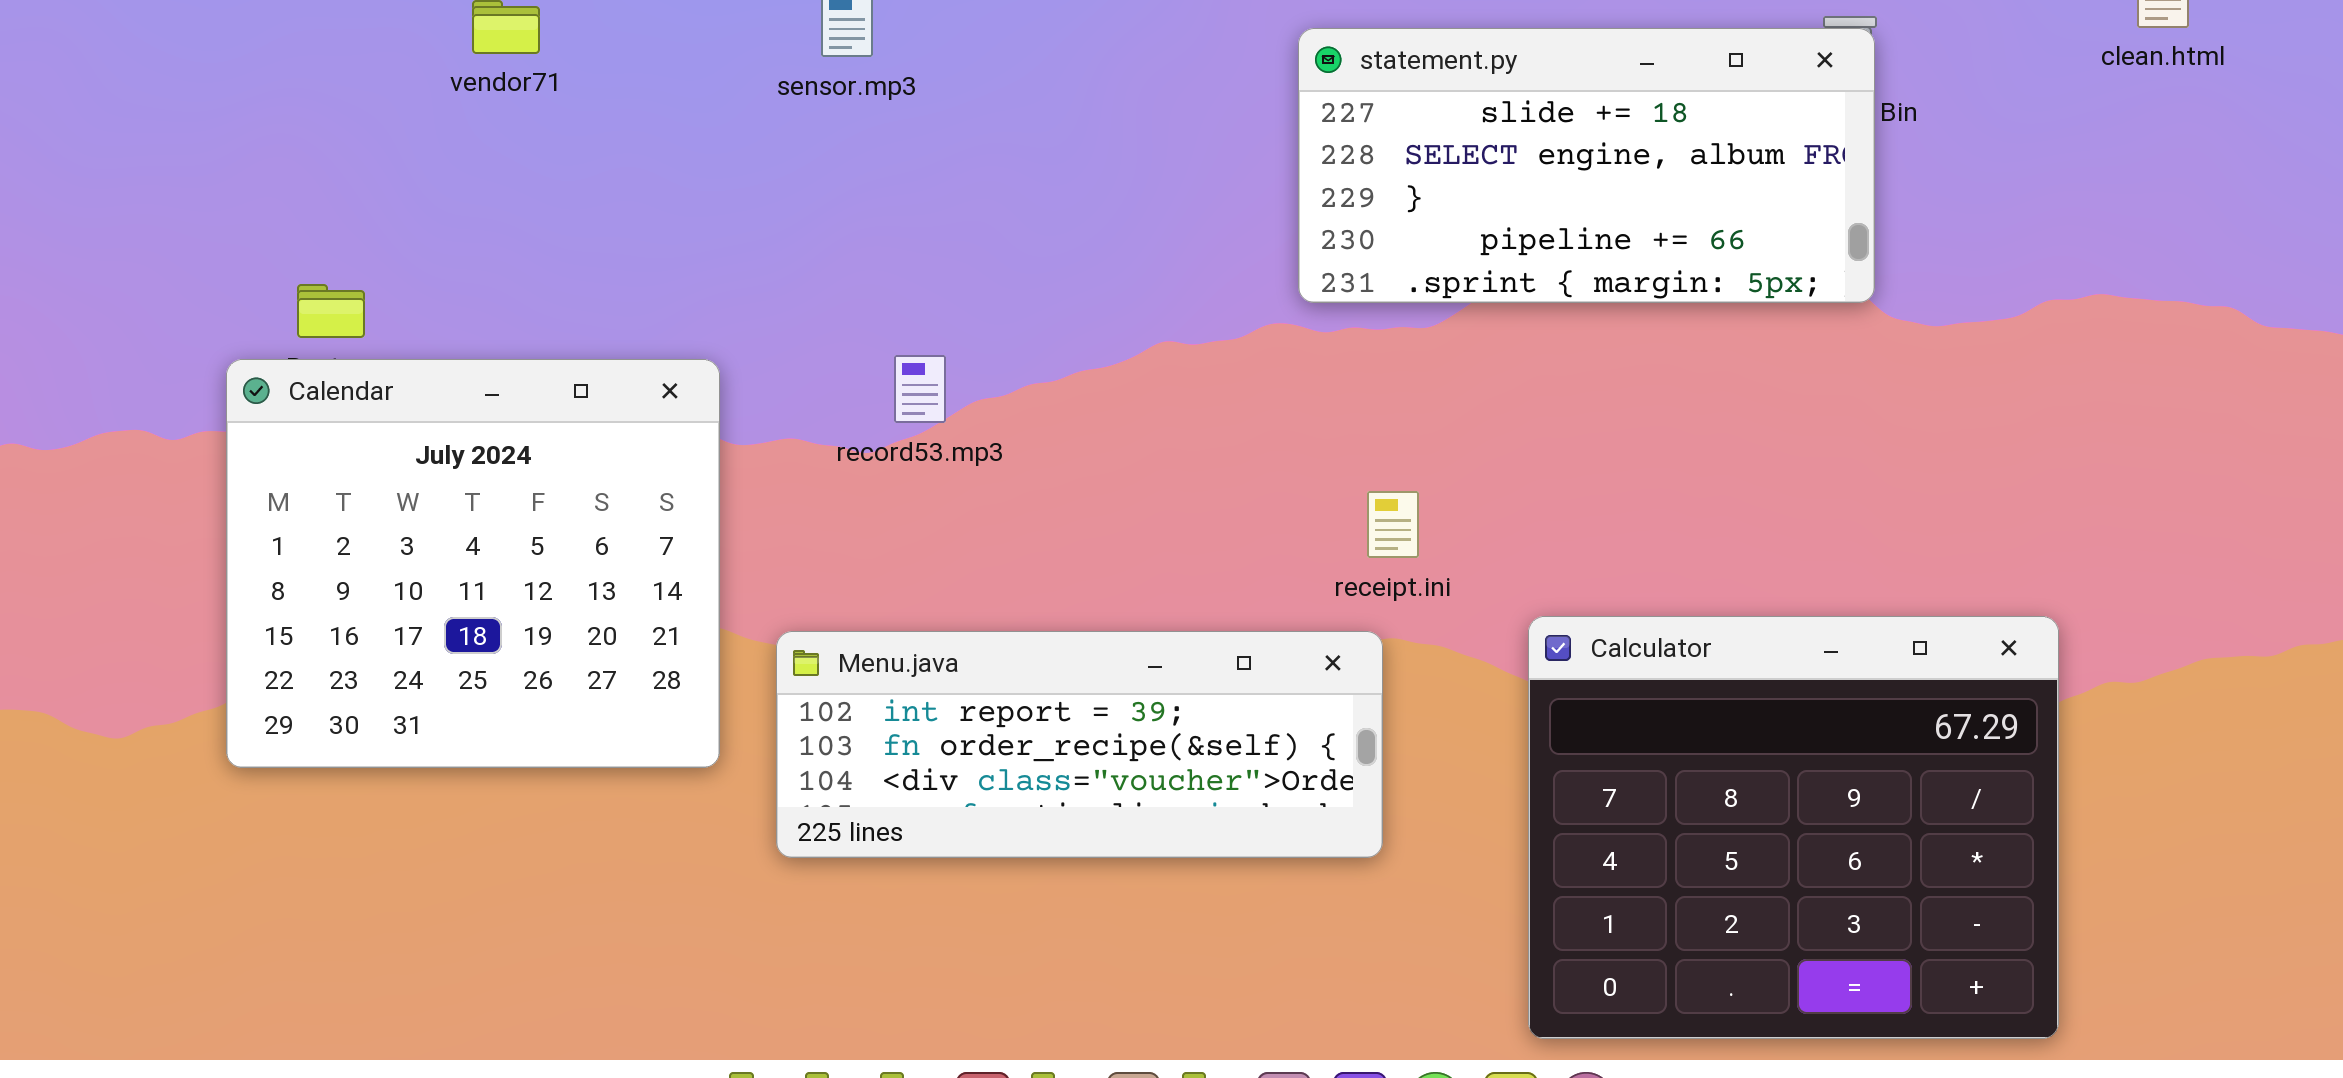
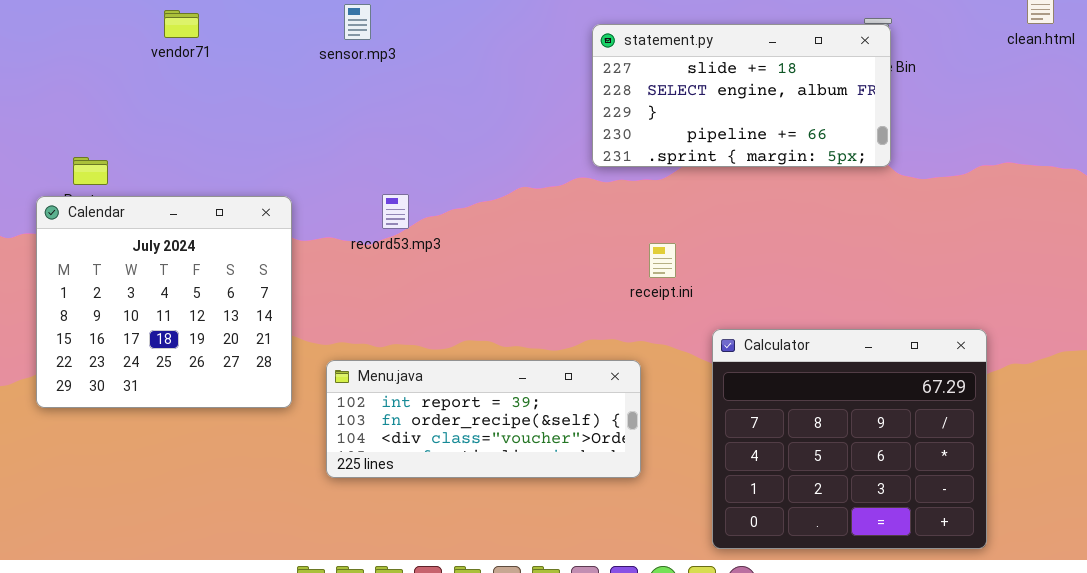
receipt.ini: [1367,491,1419,558] -> [649,243,676,278], moved
Menu.java: [776,631,1383,858] -> [326,360,641,478], moved

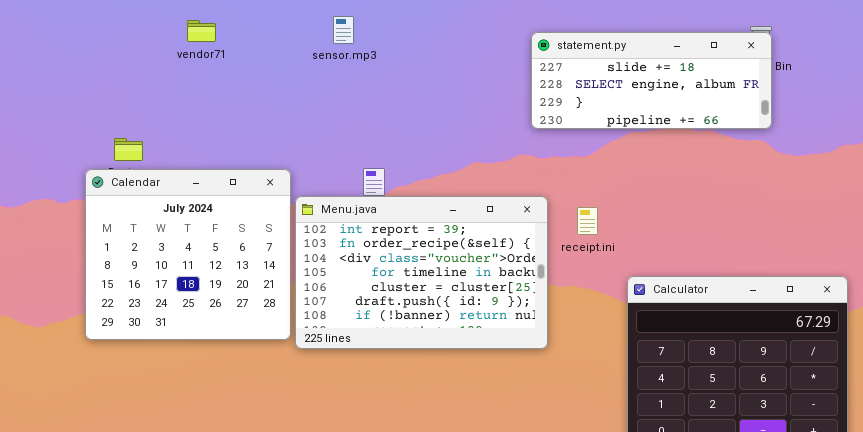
statement.py: [592,24,891,167] -> [531,32,772,129], resized
Menu.java: [326,360,641,478] -> [295,196,548,349], moved, resized

